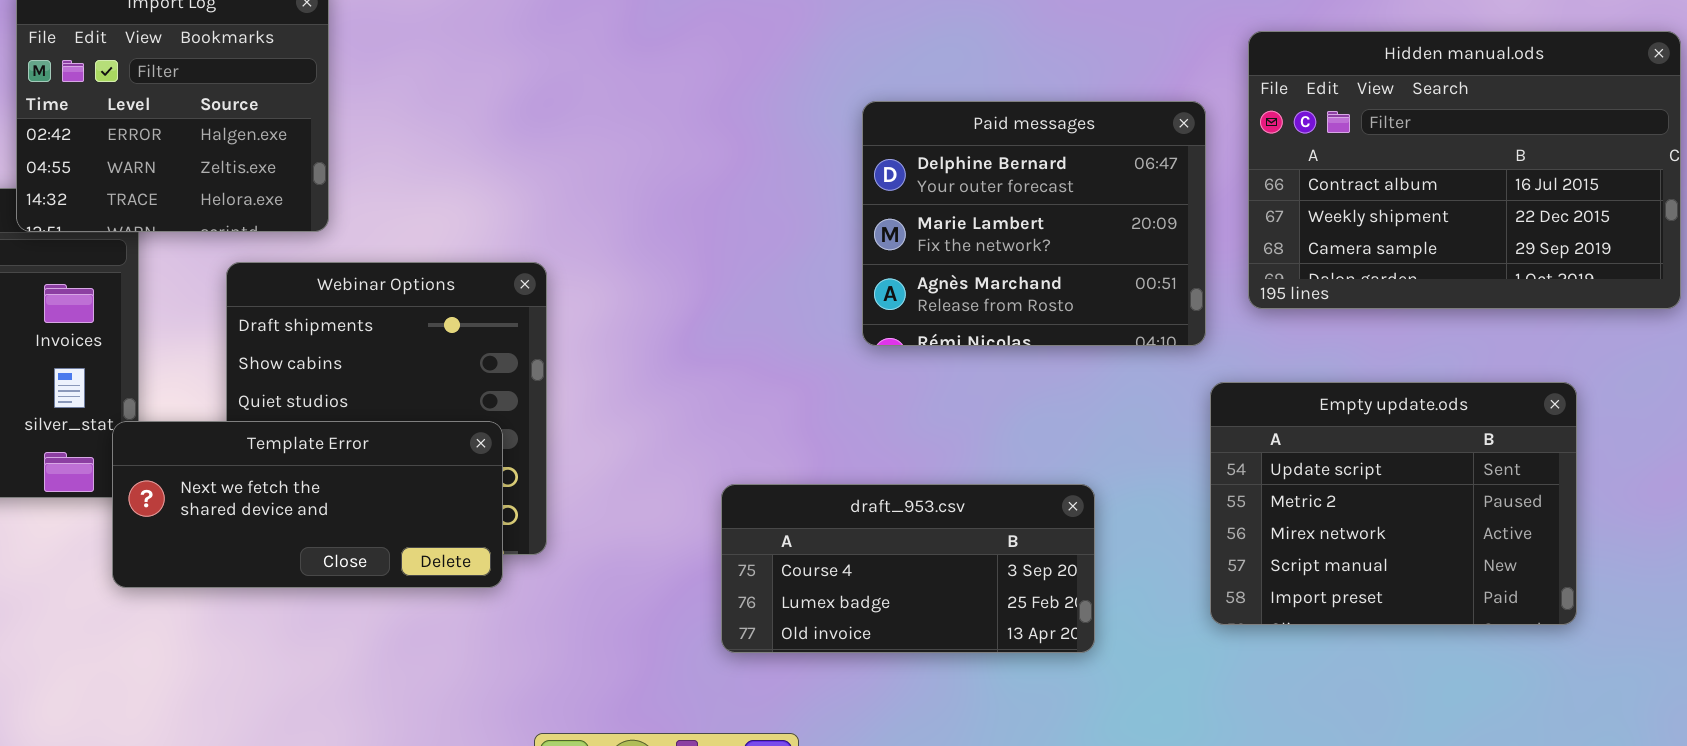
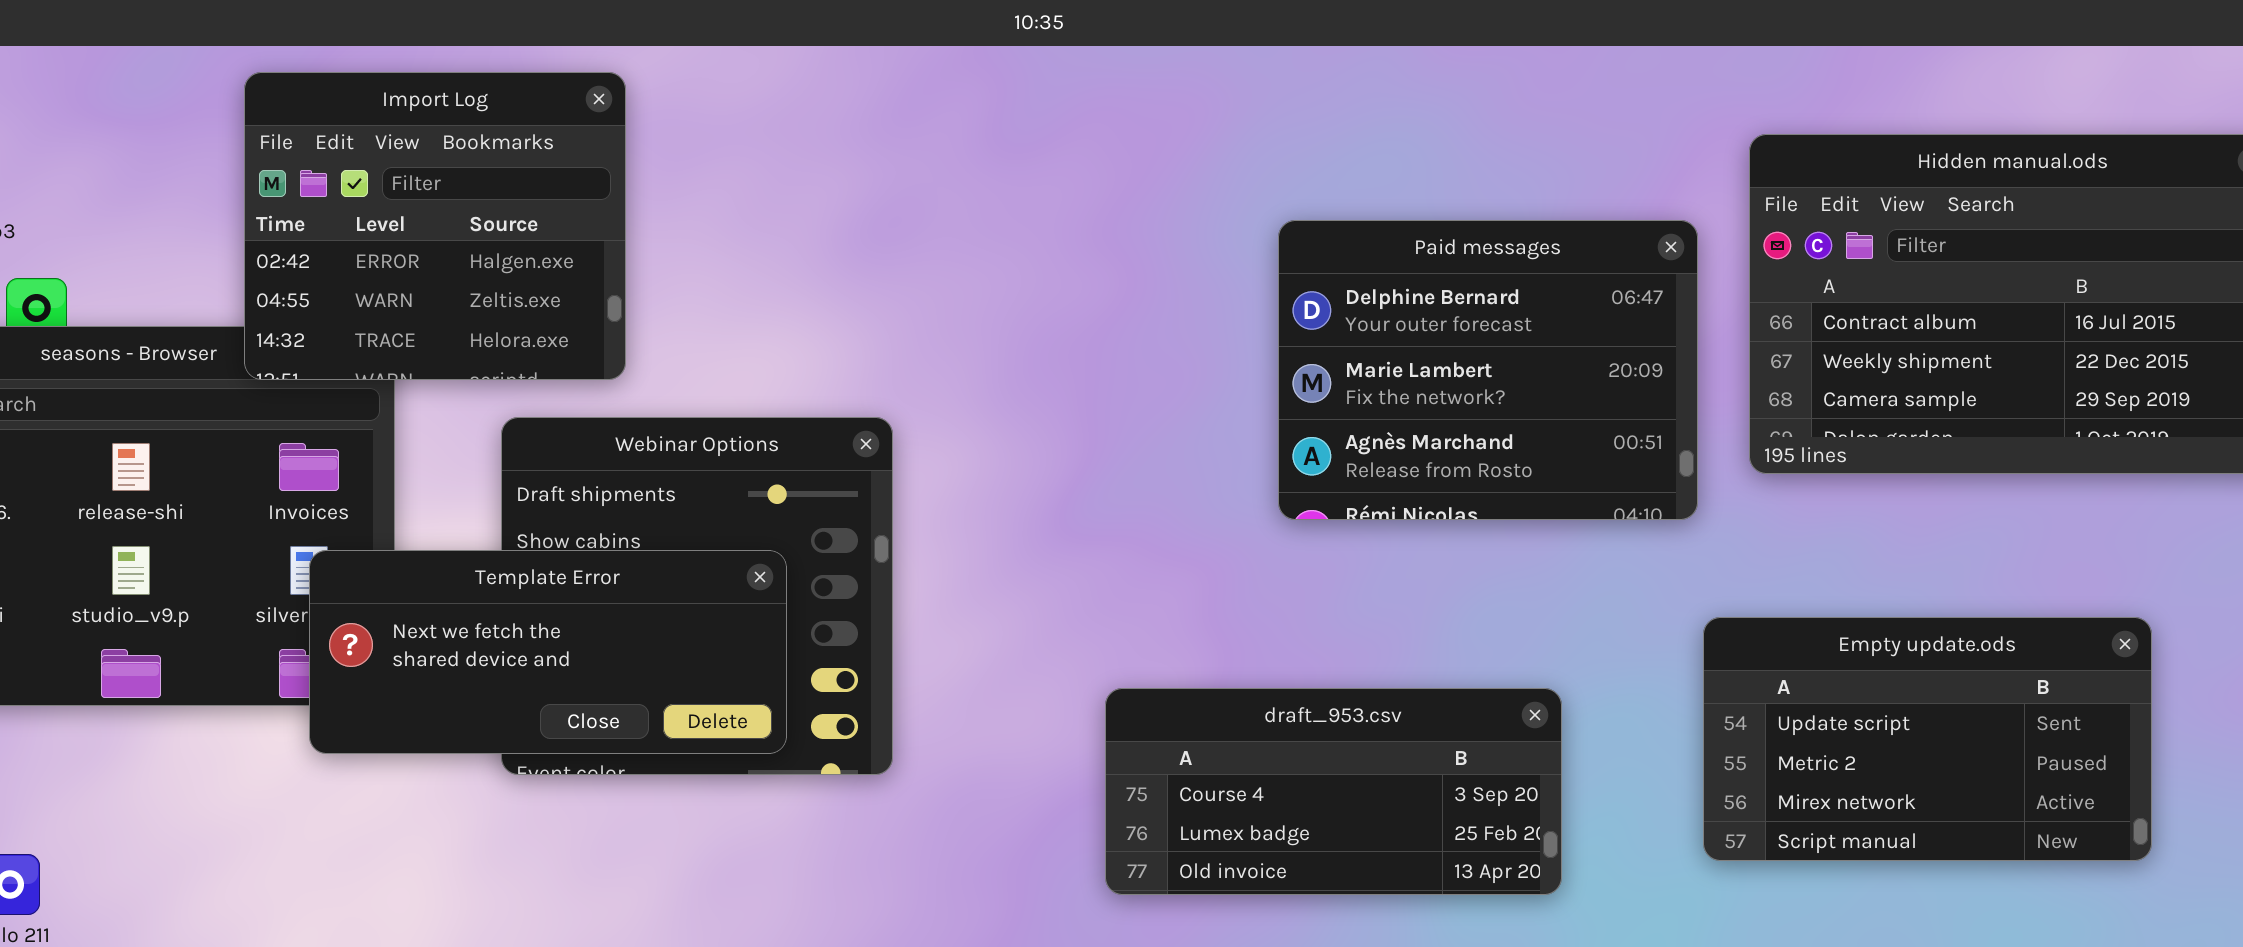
Empty update.ods: [1210,382,1577,625] -> [1703,617,2152,861], resized
Template Error: [112,421,503,588] -> [309,550,787,754], moved

